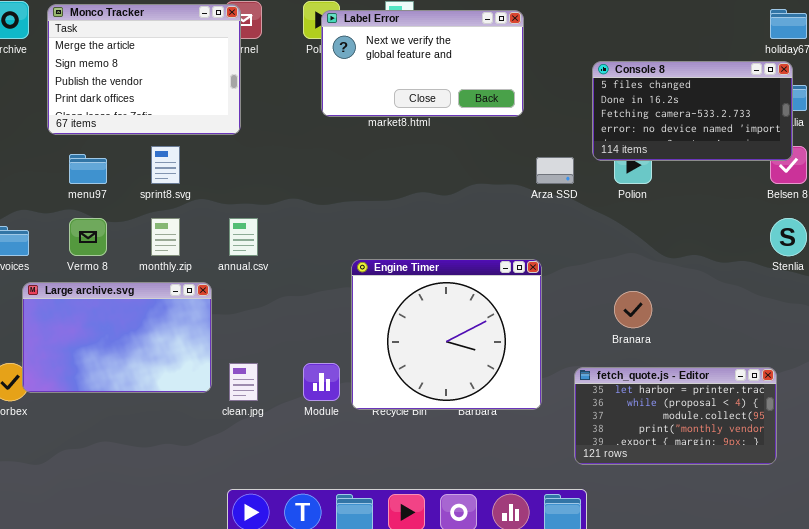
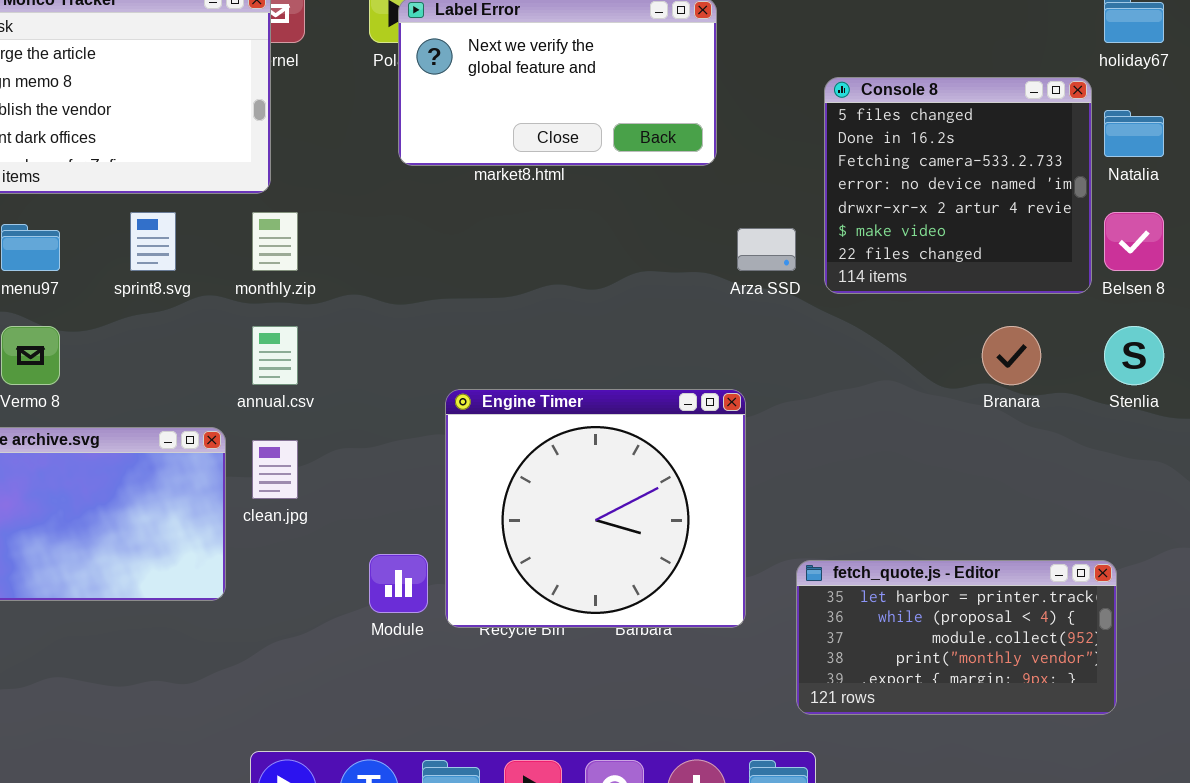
Console 8: [592,61,793,161] -> [824,77,1092,294], resized
monthly.zip: [151,218,180,256] -> [252,212,298,271], moved
Branara: [614,291,652,328] -> [982,326,1041,385], moved
clean.jpg: [229,363,258,401] -> [252,440,298,499], moved

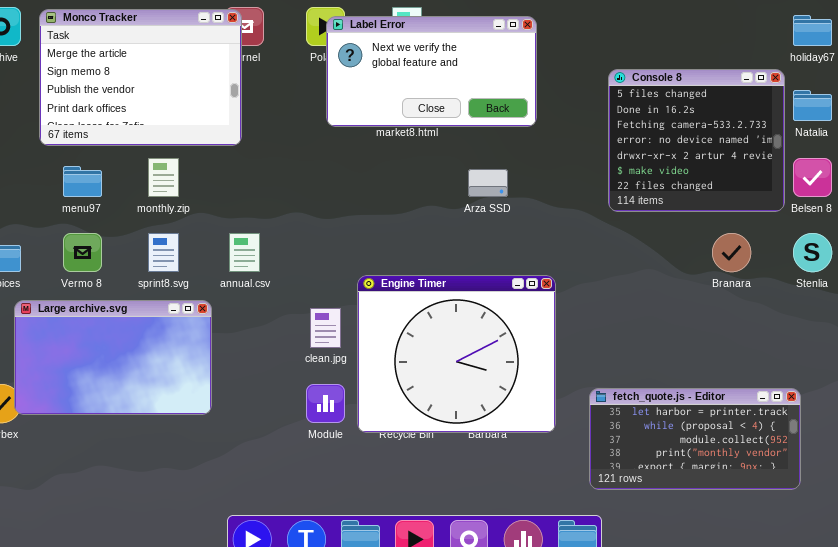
sprint8.svg: [130,212,176,271] -> [148,233,179,272], moved
monthly.zip: [252,212,298,271] -> [148,158,179,197], moved
Arza SSD: [737,228,796,271] -> [468,169,508,197], moved
clean.jpg: [252,440,298,499] -> [310,308,341,348], moved

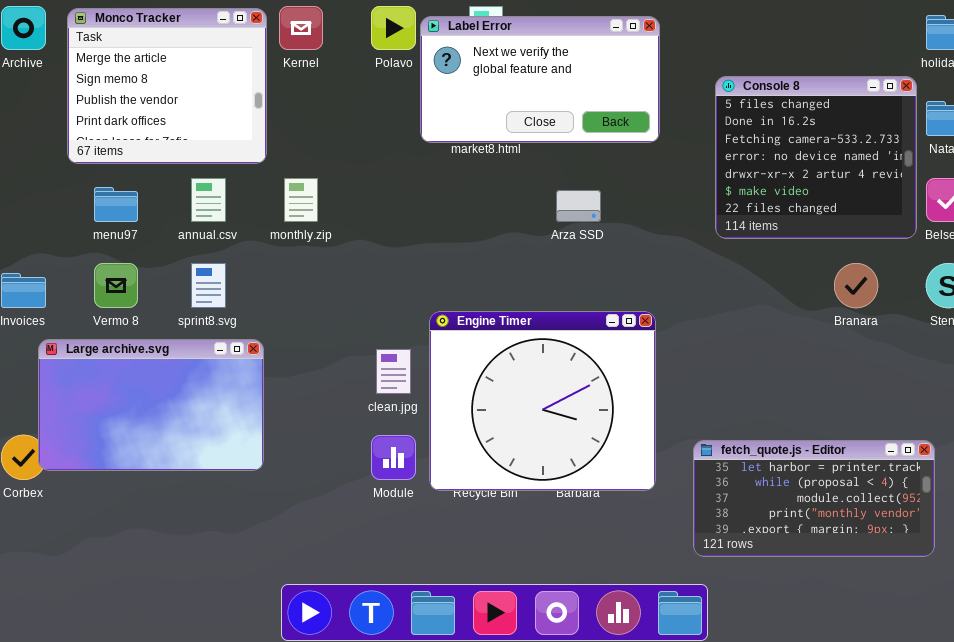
Monco Tracker: [39,9,242,146] -> [67,8,267,164], resized
Label Error: [326,16,537,127] -> [420,16,660,143], moved
monthly.zip: [148,158,179,197] -> [284,178,318,222], moved
annual.csv: [229,233,260,272] -> [191,178,226,222], moved

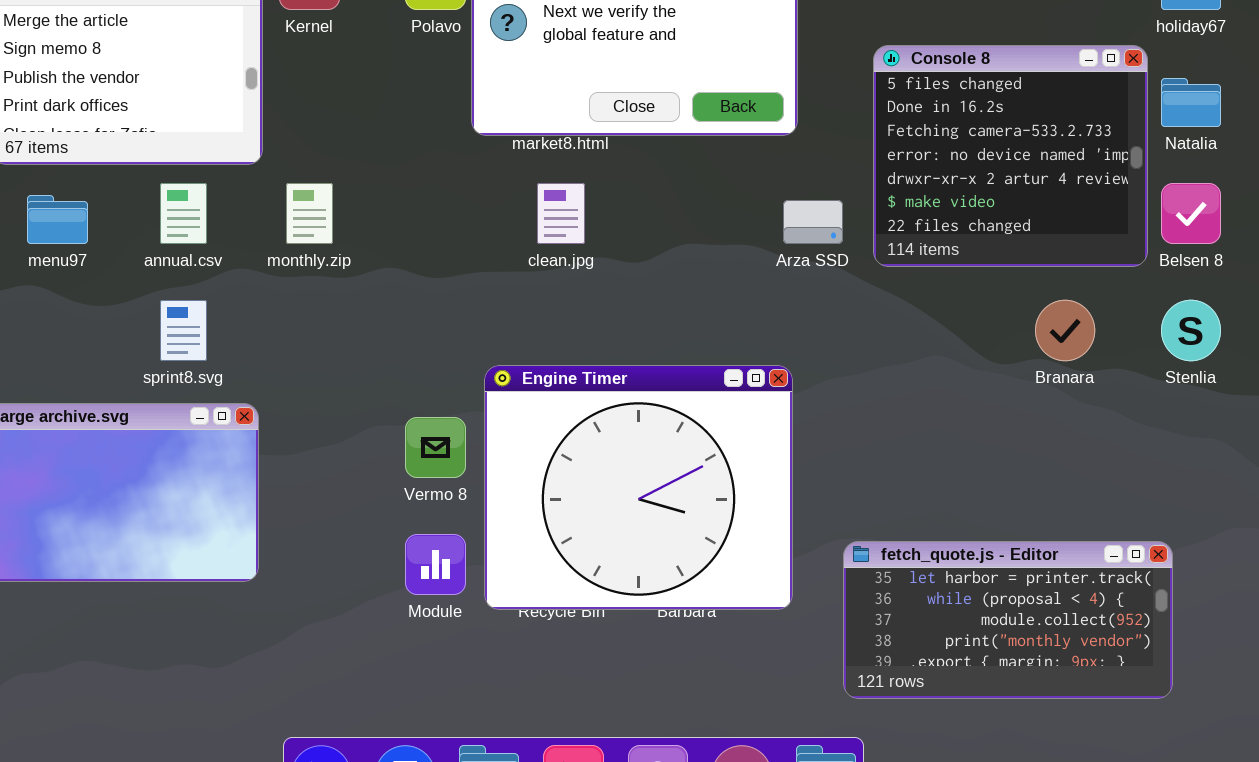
Arza SSD: [556,190,601,222] -> [783,200,843,244], moved
Vermo 8: [94,263,138,308] -> [405,417,466,478], moved
clean.jpg: [376,349,411,394] -> [537,183,585,244], moved

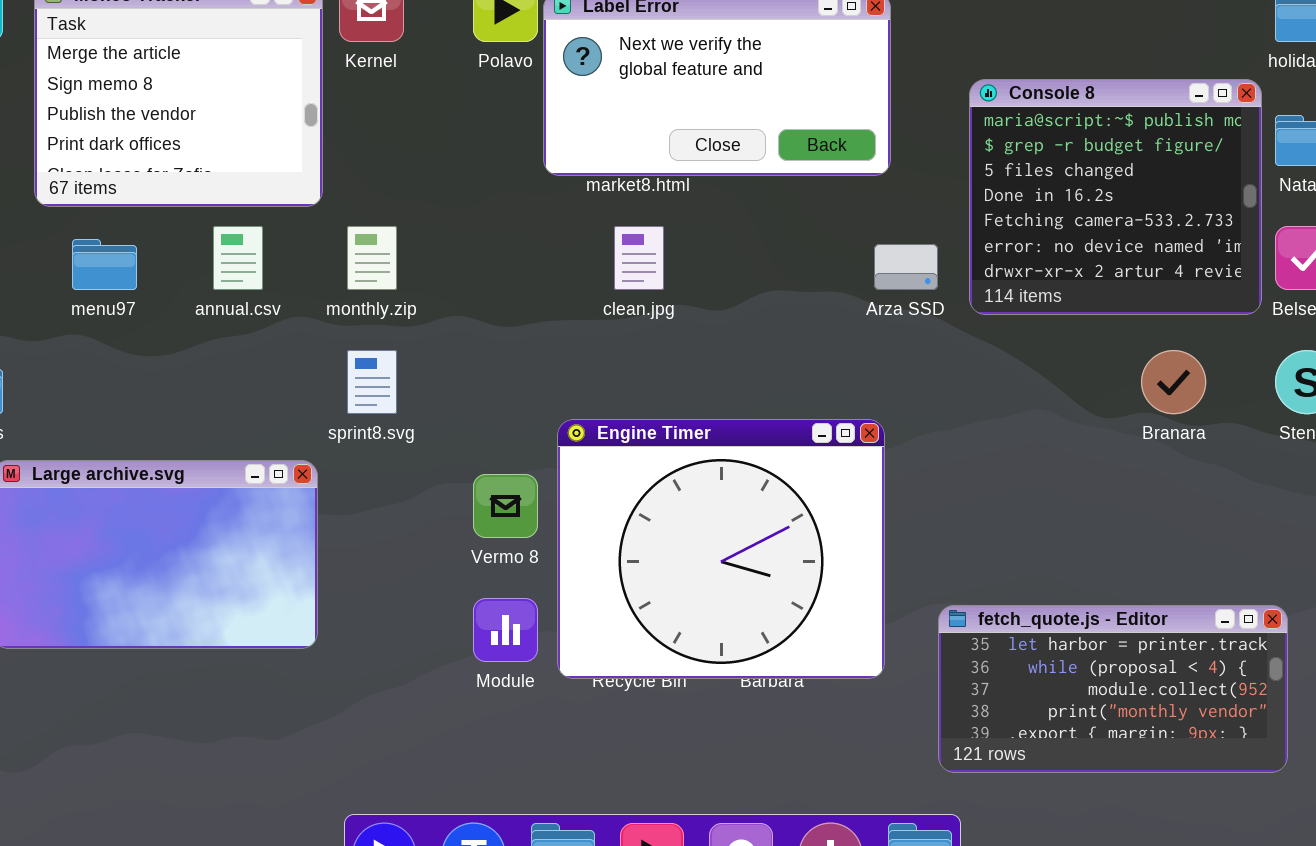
Console 8: [873,45,1148,267] -> [969,79,1262,315], scrolled up 2 rows
sprint8.svg: [160,300,207,361] -> [347,350,397,414], moved

